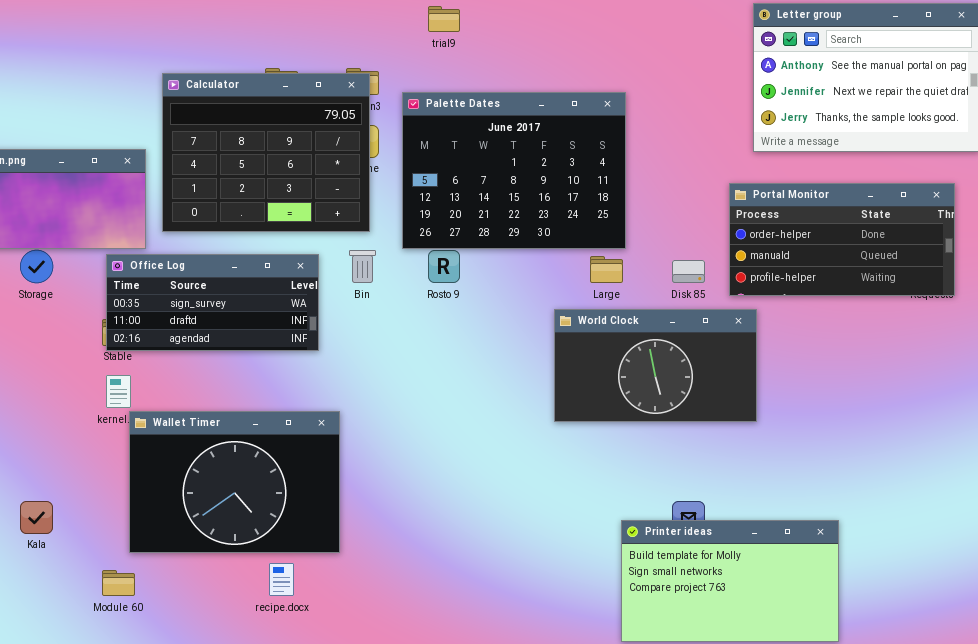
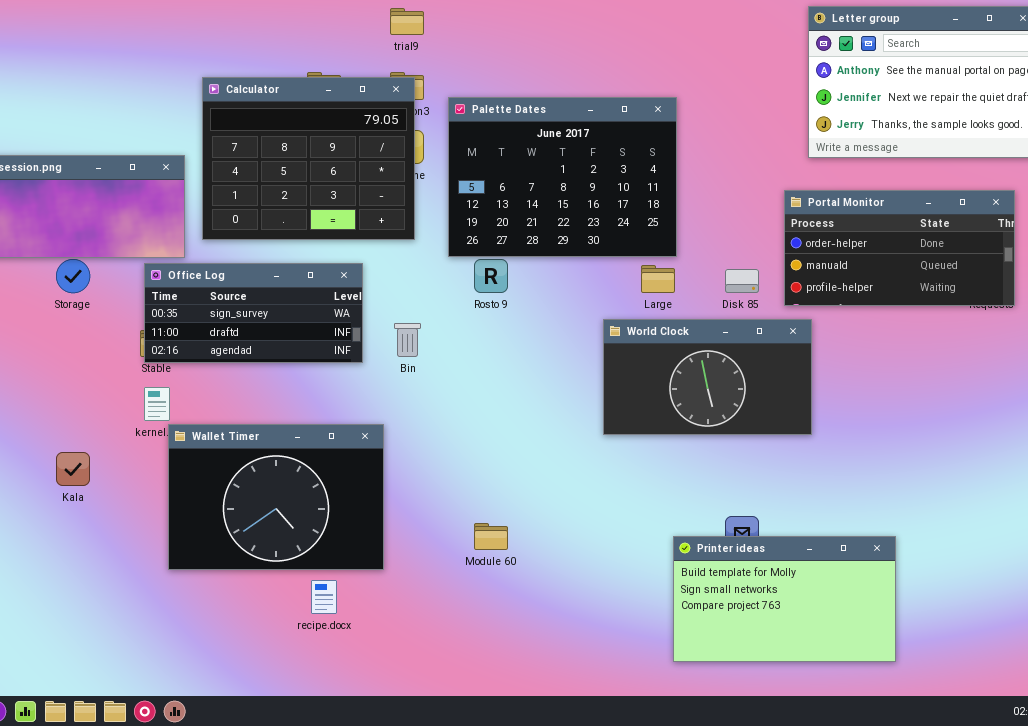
trial9: [428,6,460,32] -> [390,8,424,35], moved
Bin: [349,250,376,283] -> [394,323,421,357], moved
Kala: [20,501,53,534] -> [56,452,90,486], moved
Module 60: [102,570,135,596] -> [474,523,508,550], moved

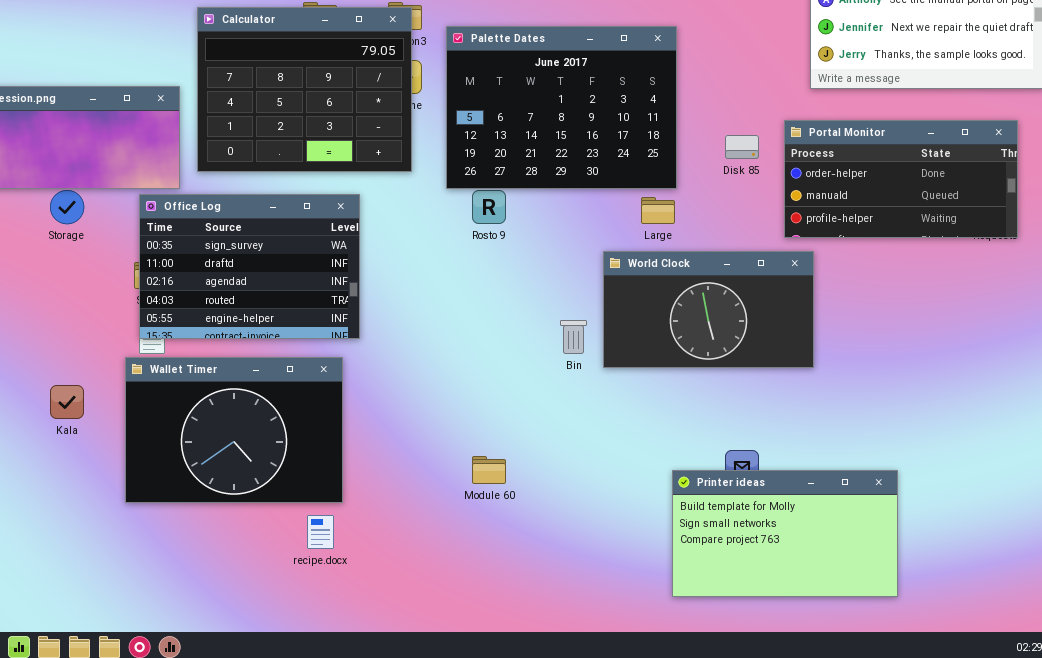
Office Log: [144,263,363,363] -> [139,194,360,339], resized
Disk 85: [725,269,759,293] -> [725,135,759,159], moved
Bin: [394,323,421,357] -> [560,320,587,354], moved
Wallet Timer: [168,424,384,570] -> [125,357,343,503], moved

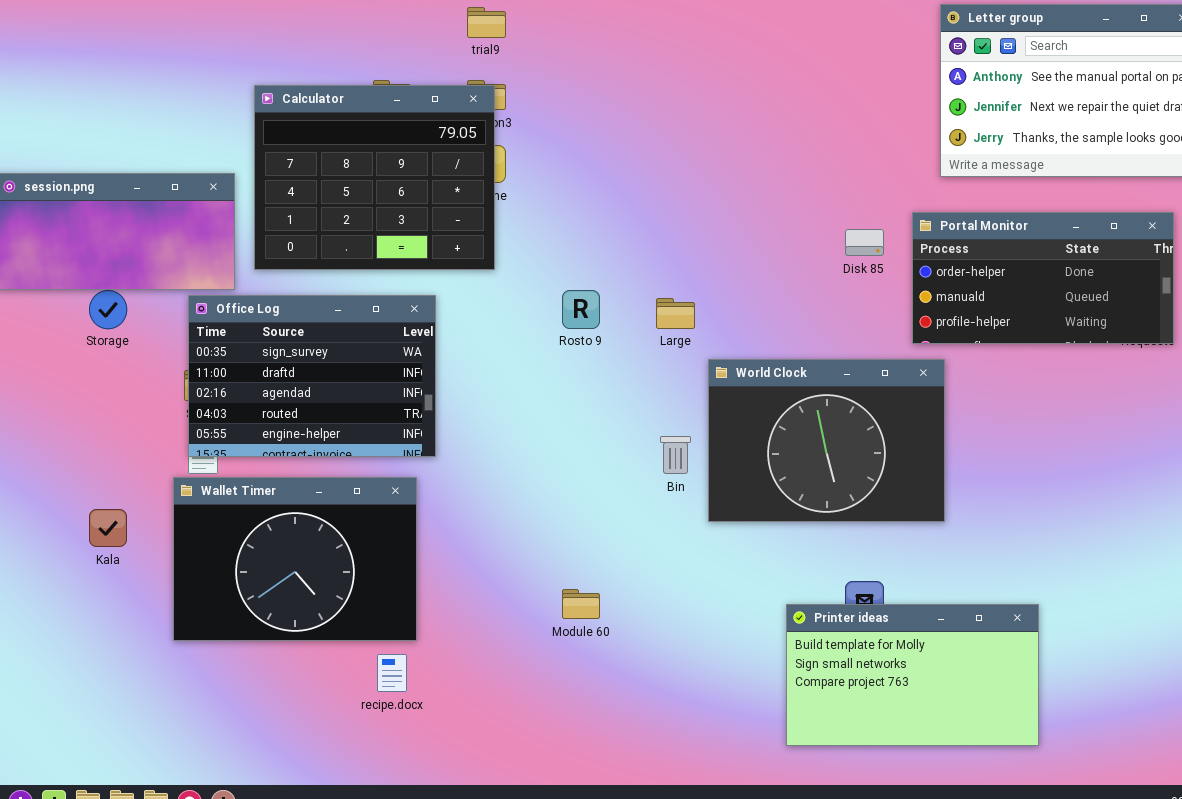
Palette Dates: [446,26,677,189] -> none, closed
Large: [641,197,675,224] -> [656,298,695,329], moved
World Clock: [603,251,814,368] -> [708,359,945,522], resized

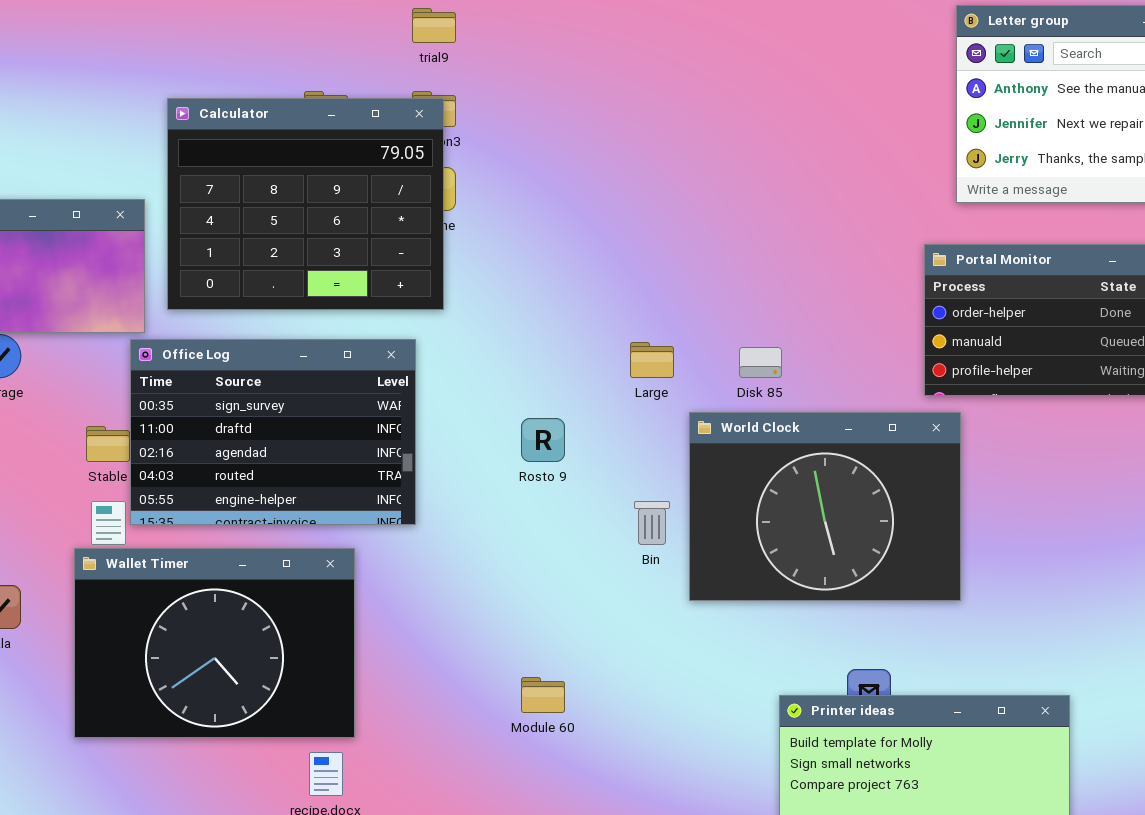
Disk 85: [845,229,884,256] -> [739,347,782,378], moved
Rosto 9: [562,290,600,329] -> [521,418,565,462], moved
Office Log: [188,295,436,457] -> [130,339,416,525], moved

